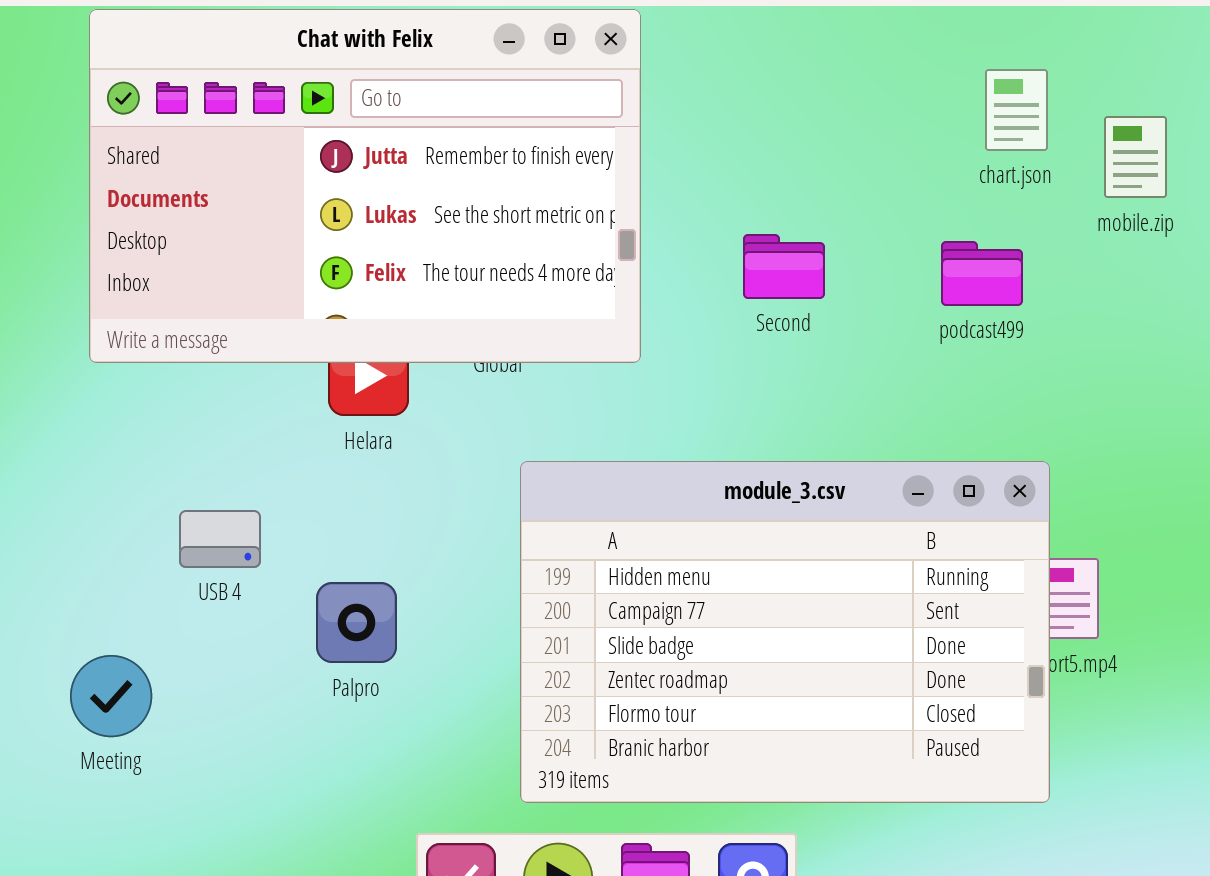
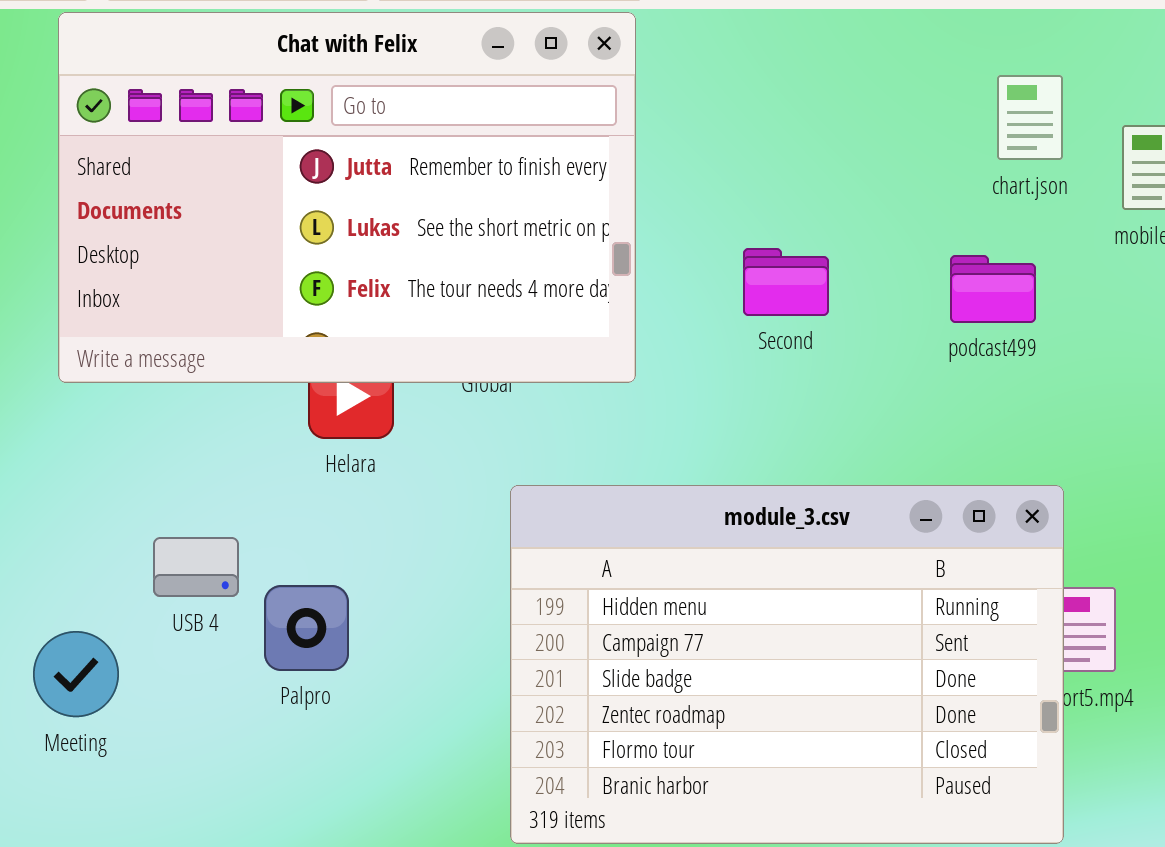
Palpro: [316,582,397,663] -> [264,585,349,671], moved
Meeting: [70,655,152,737] -> [33,631,119,717], moved

